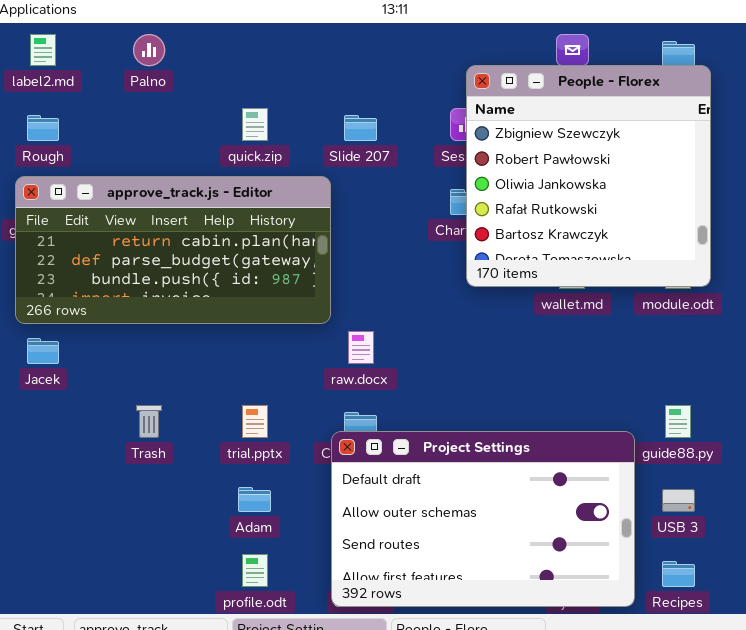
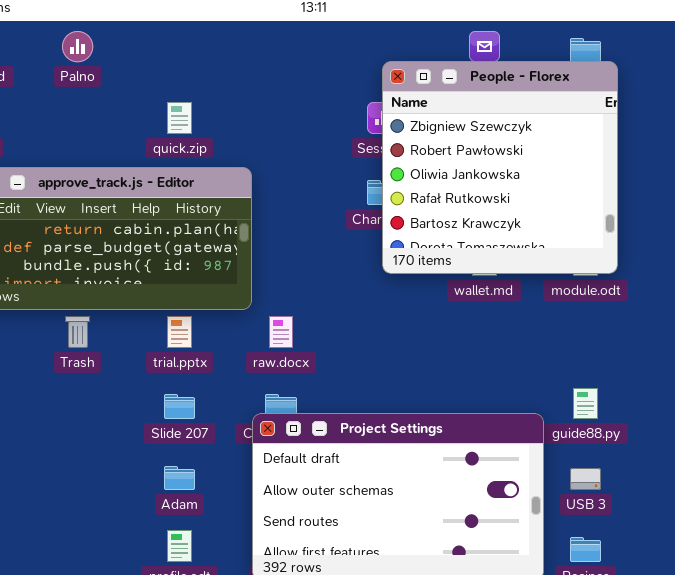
Slide 207: [344,115,377,141] -> [164,394,195,419], moved
Trash: [136,405,162,438] -> [65,316,90,348], moved
trial.pptx: [242,405,268,438] -> [167,316,192,348], moved

